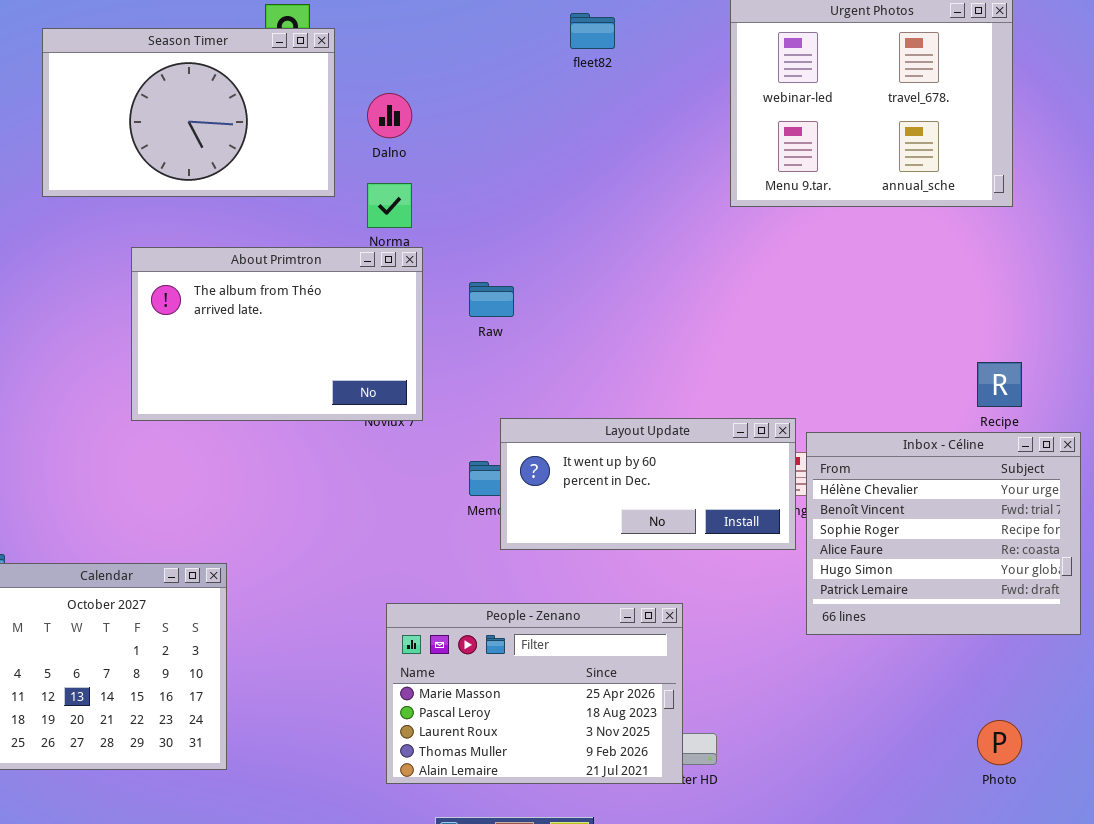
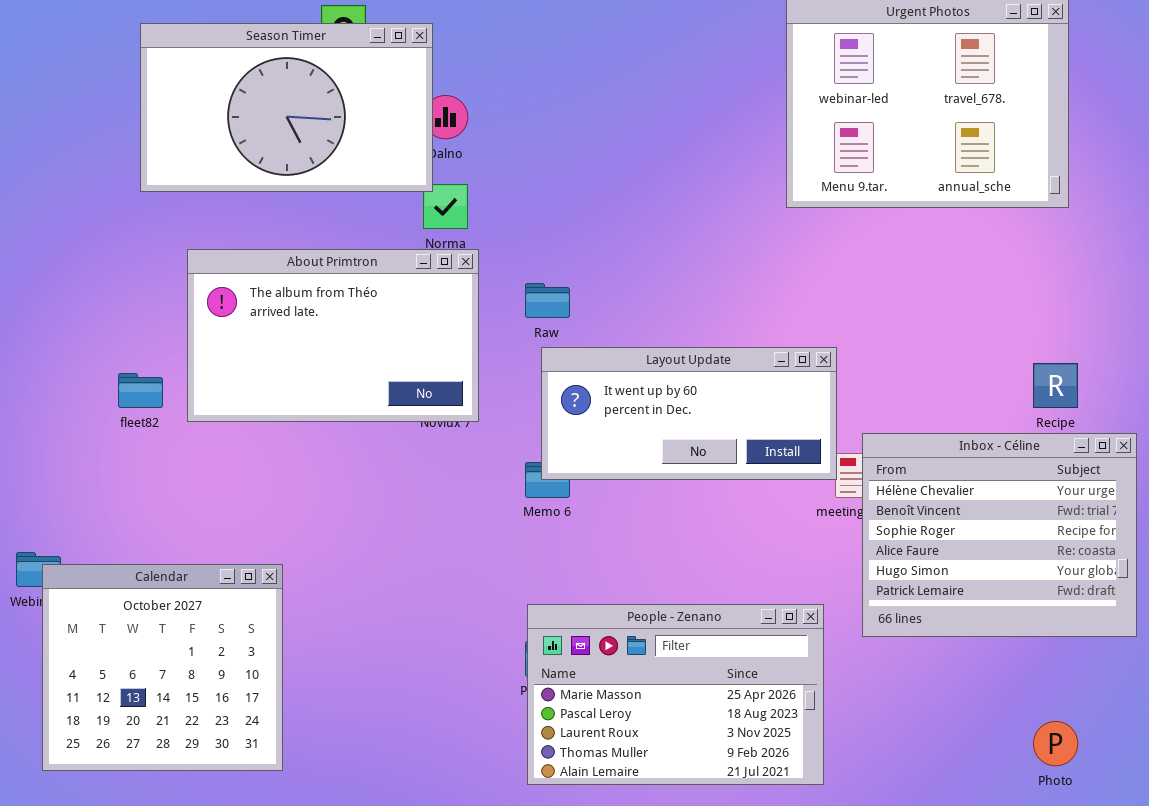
fleet82: [570,13,615,49] -> [118,373,163,408], moved
Season Timer: [42,28,335,197] -> [140,23,433,192], moved
Layout Update: [500,418,796,550] -> [541,347,837,480], moved
People - Zenano: [386,603,683,784] -> [527,604,824,785], moved

